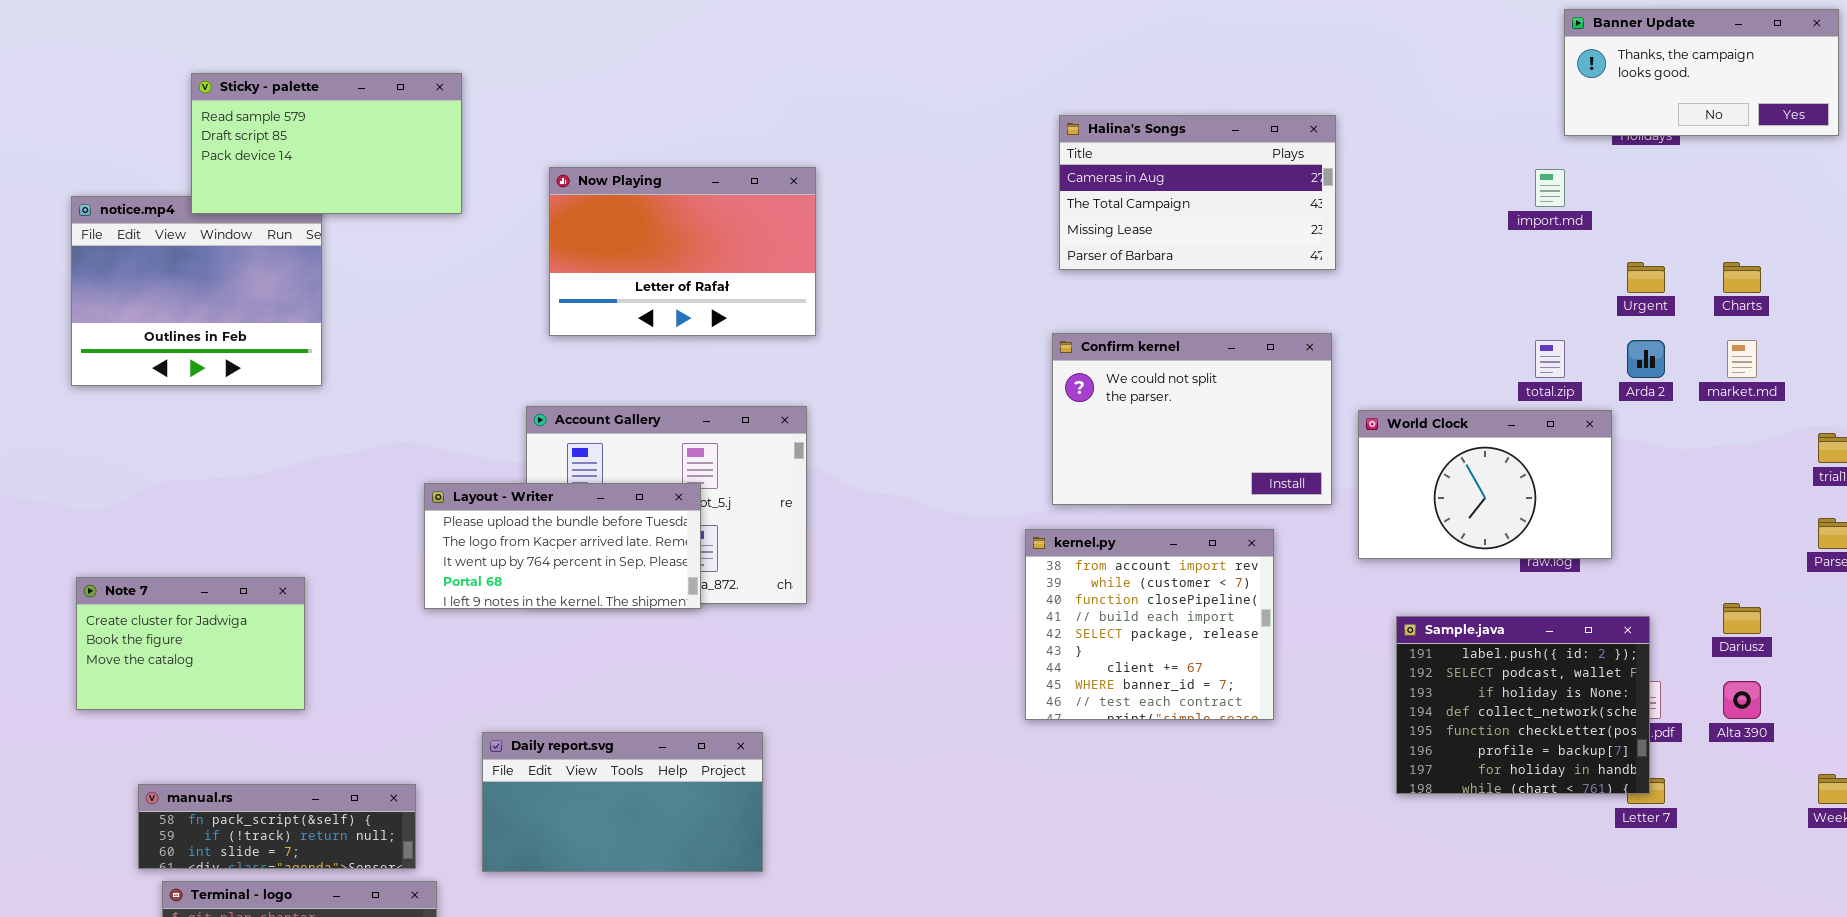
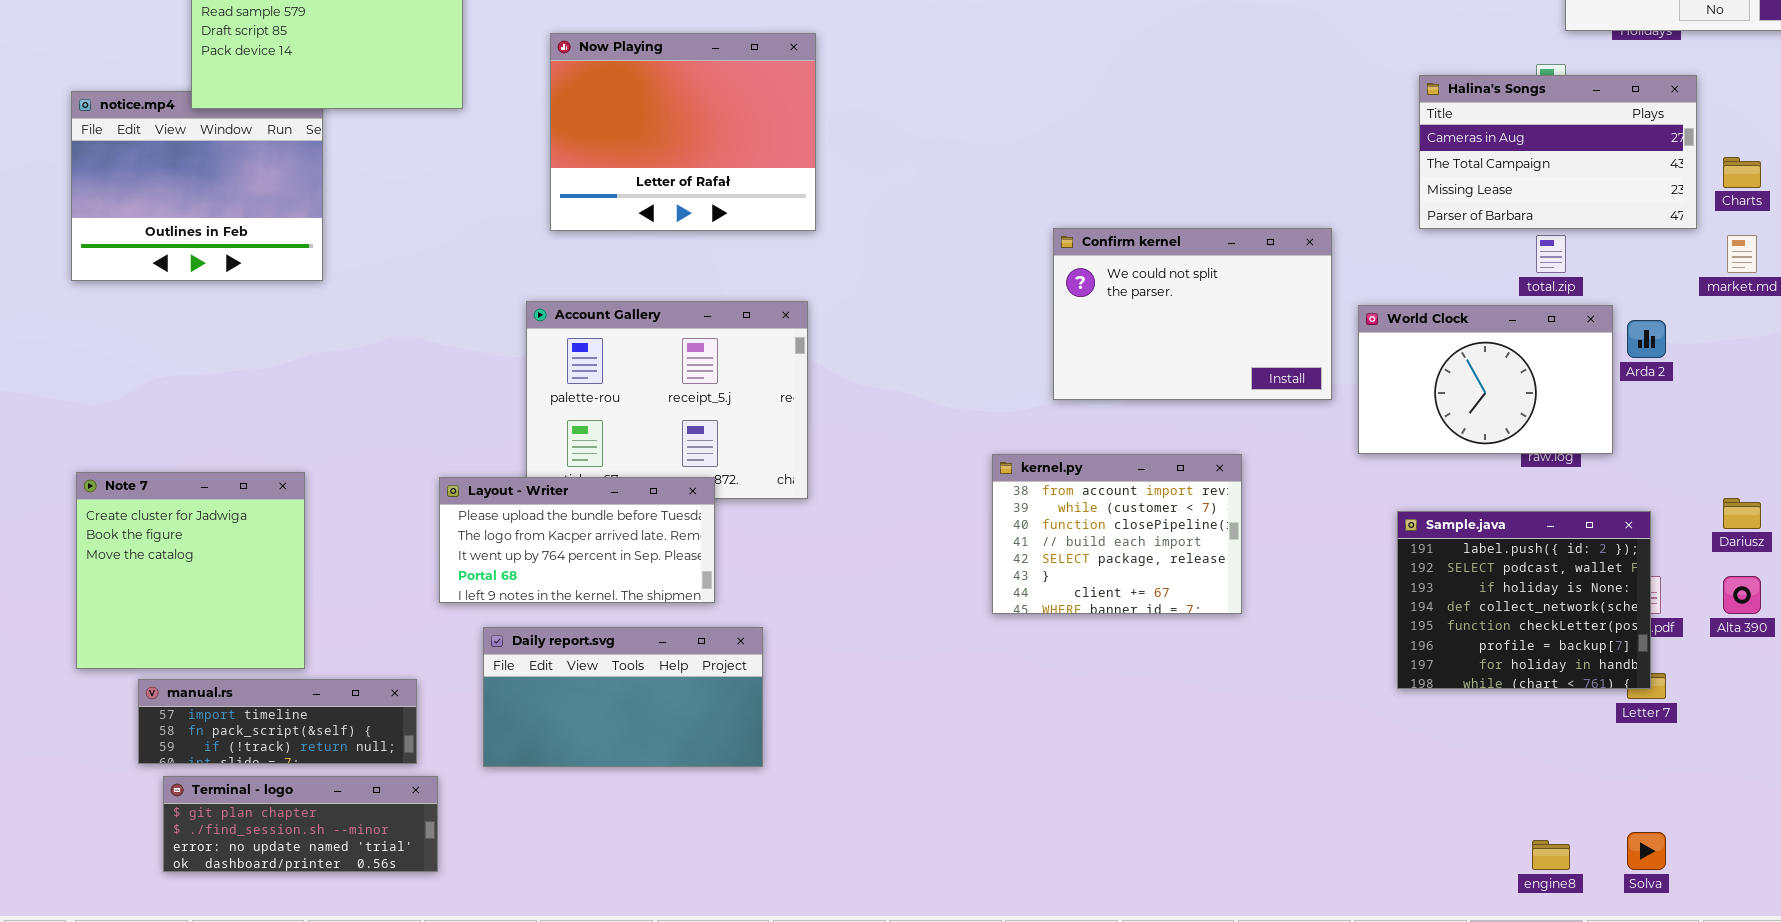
Halina's Songs: [1059,115,1336,270] -> [1419,75,1697,229], moved
Now Playing: [549,167,816,336] -> [550,33,816,231], resized
Arda 2: [1627,340,1665,378] -> [1627,320,1666,358], moved
Layout - Writer: [424,483,701,609] -> [439,477,715,603], moved
kernel.py: [1025,529,1274,720] -> [992,454,1242,614], moved, resized
Note 7: [76,577,305,710] -> [76,472,305,669], resized
manual.rs: [138,784,416,869] -> [138,679,417,764], scrolled up 1 row

